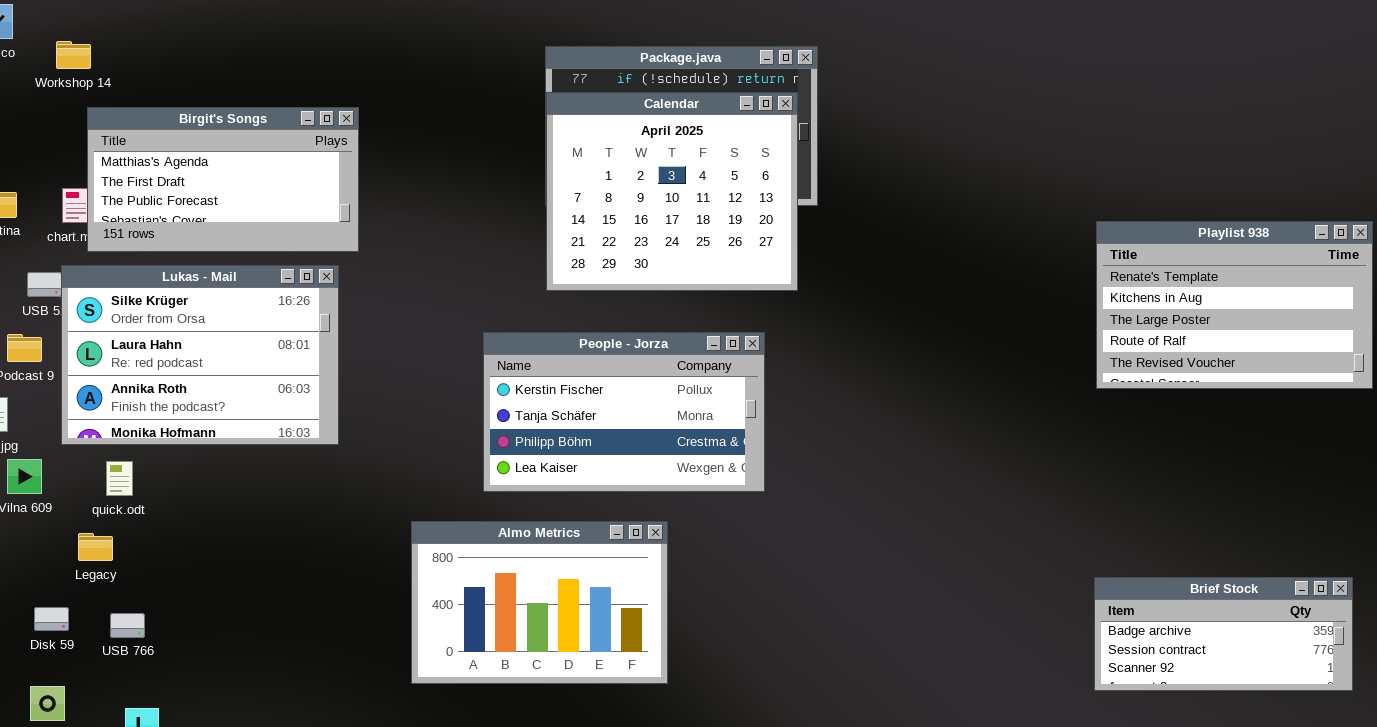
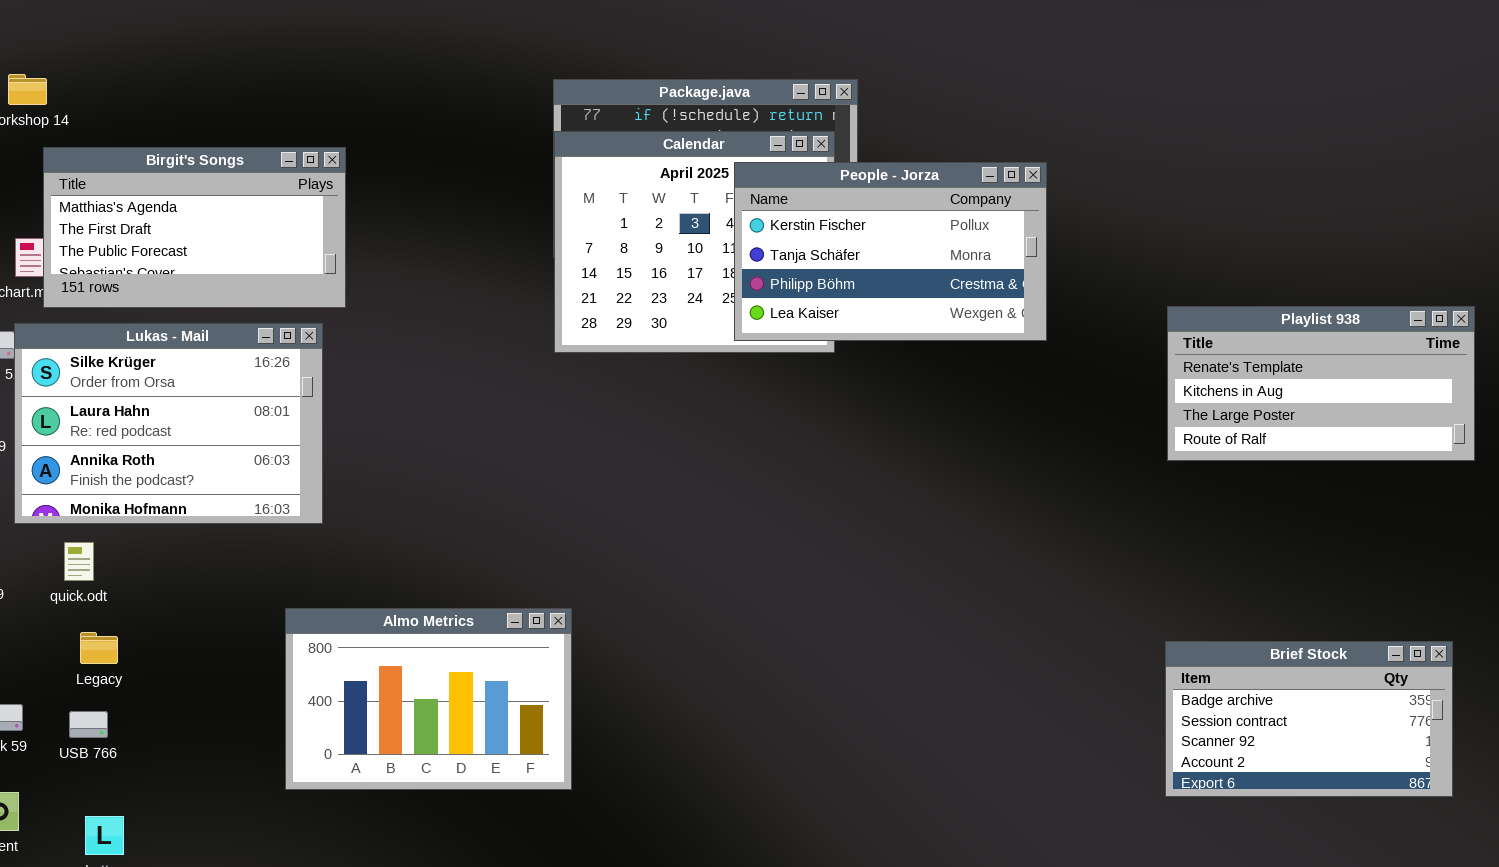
Playlist 938: [1096,221,1373,389] -> [1167,306,1475,461], resized
People - Jorza: [483,332,765,492] -> [734,162,1047,341], moved
Almo Metrics: [411,521,668,684] -> [285,608,572,790], moved
Legacy: [78,533,113,561] -> [80,632,118,664], moved
Brief Stock: [1094,577,1353,691] -> [1165,641,1453,797], resized

